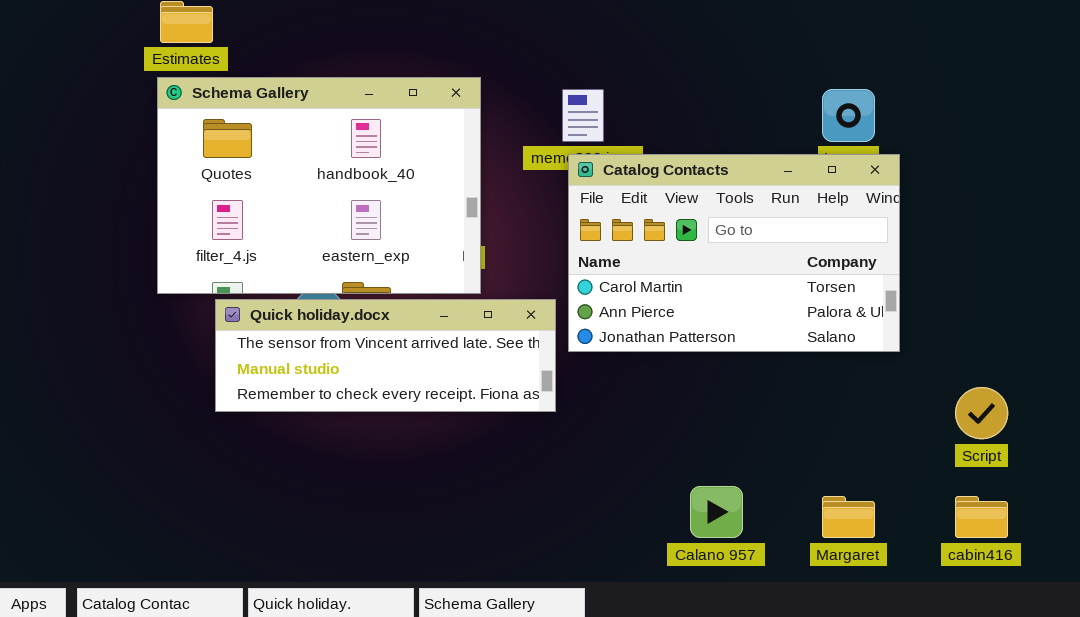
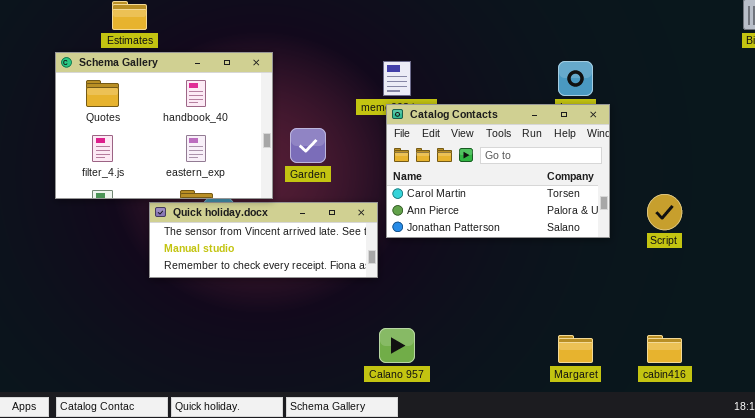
Schema Gallery: [157,77,481,294] -> [55,52,273,199], moved
Script: [955,387,1008,439] -> [647,194,682,230], moved
Calano 957: [690,486,743,538] -> [379,328,415,363], moved

